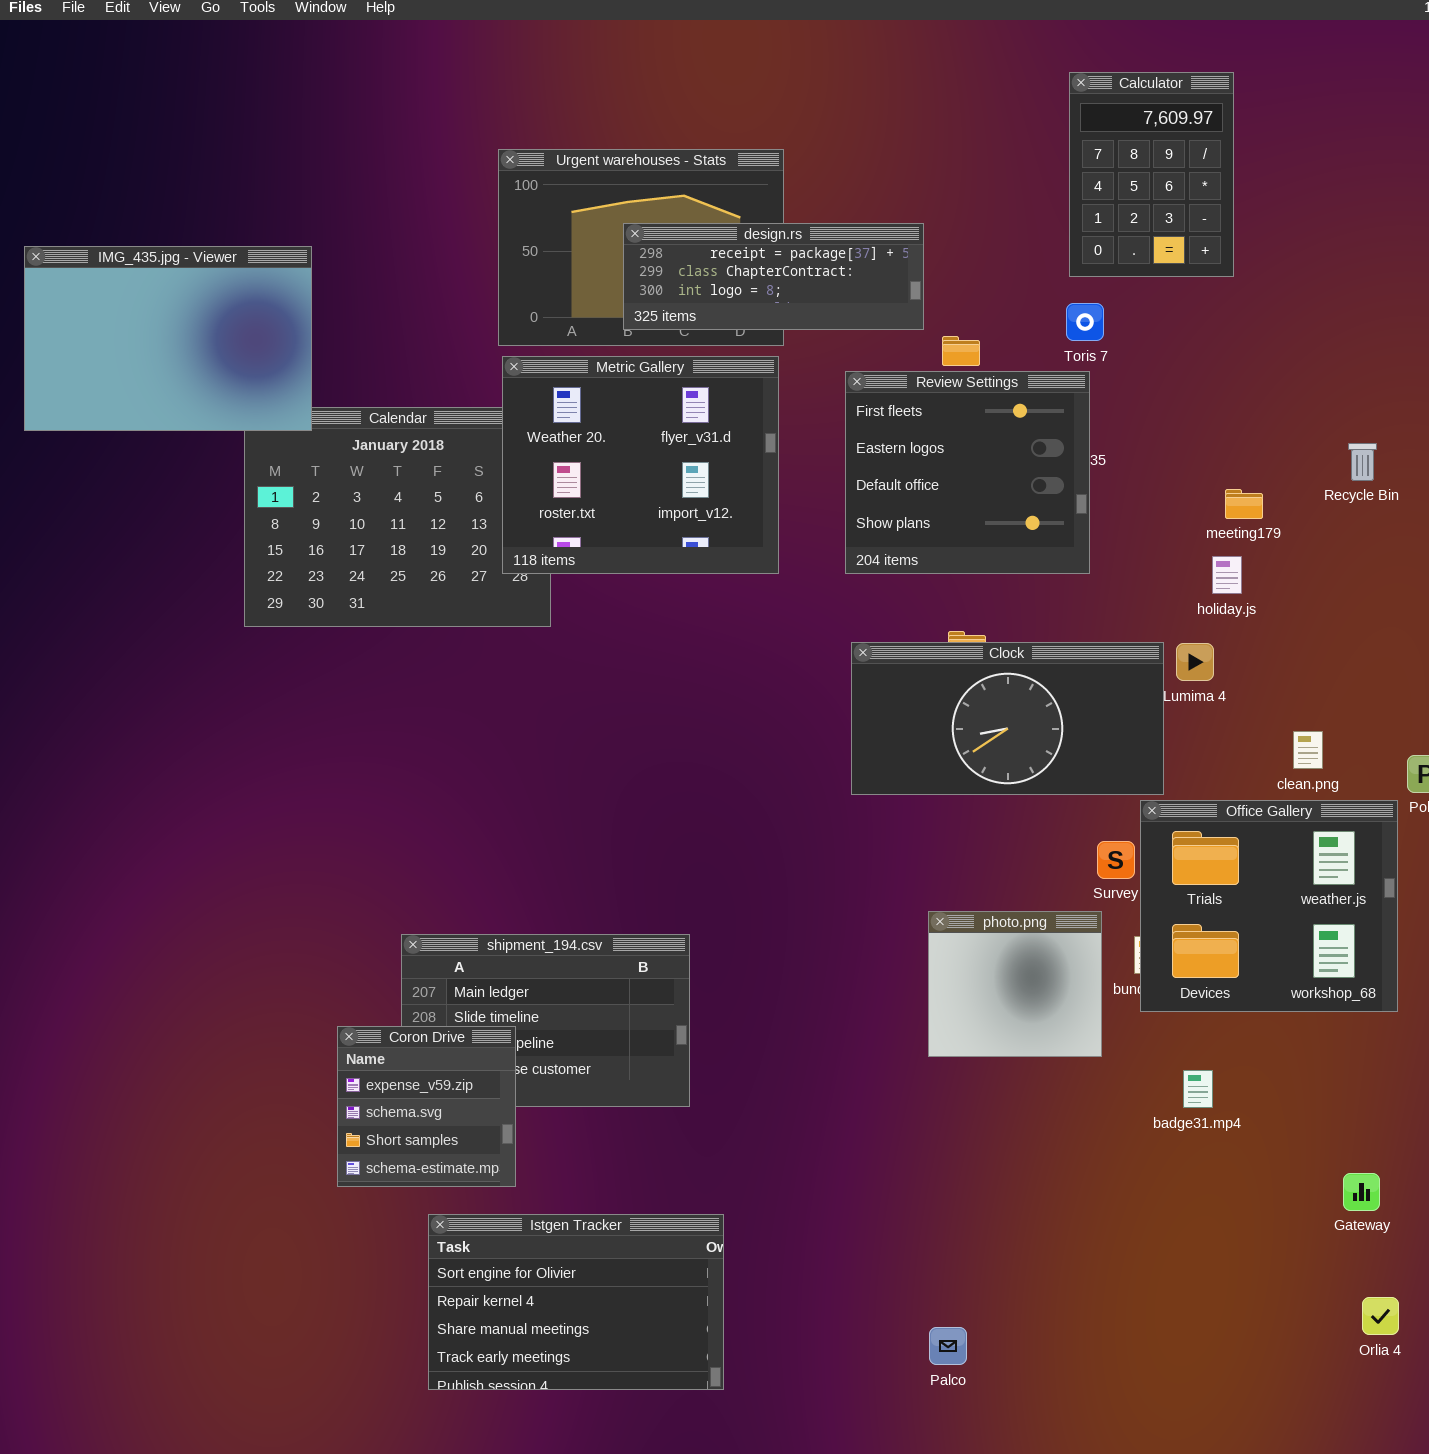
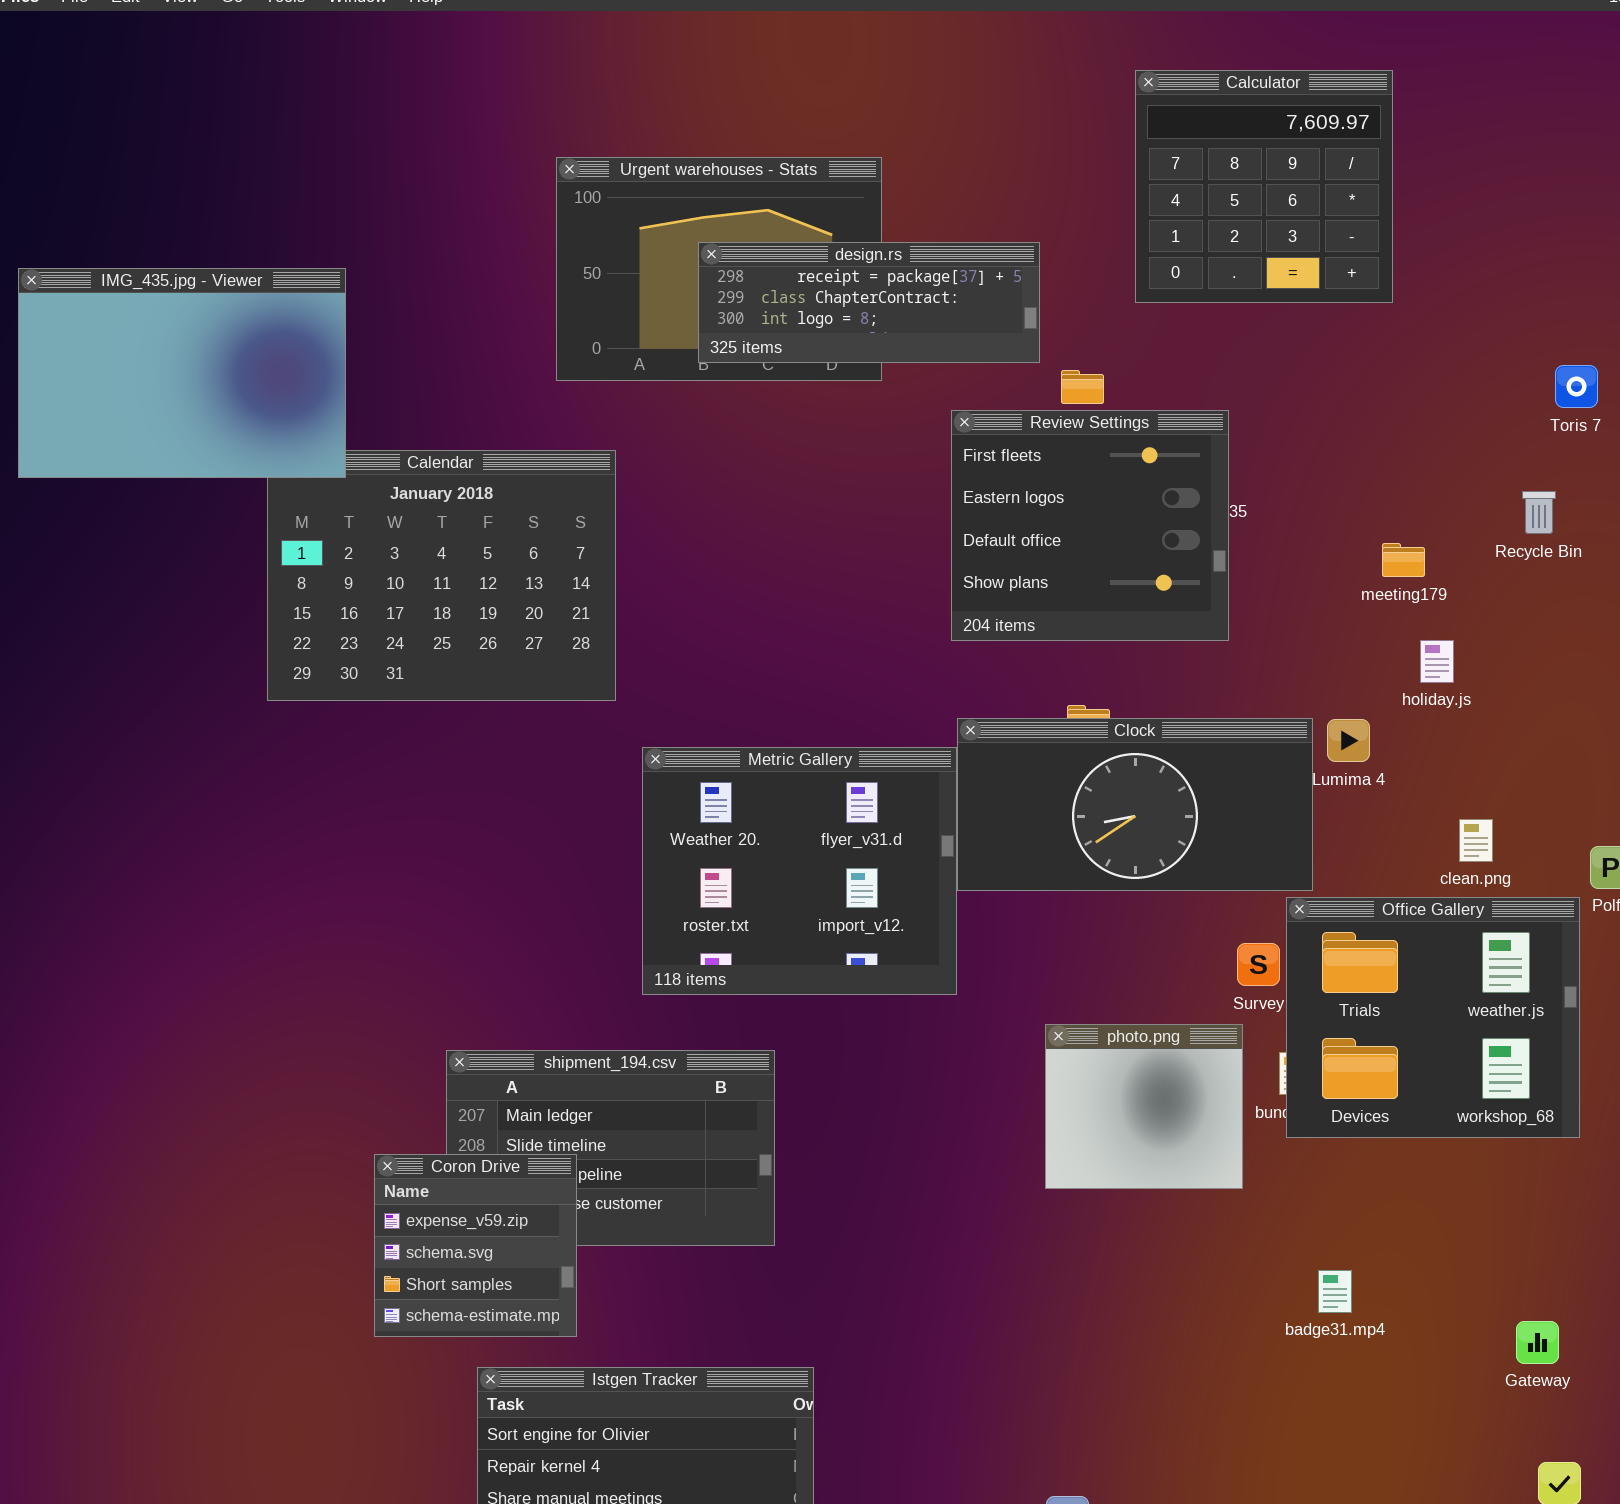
Calculator: [1069,72,1234,277] -> [1135,70,1393,303], resized
Toris 7: [1066,303,1104,341] -> [1555,365,1598,408], moved
Metric Gallery: [502,356,779,574] -> [642,747,957,995], moved
holiday.js: [1212,556,1242,594] -> [1420,640,1454,683], moved
badge31.mp4: [1183,1070,1213,1108] -> [1318,1270,1352,1313], moved

